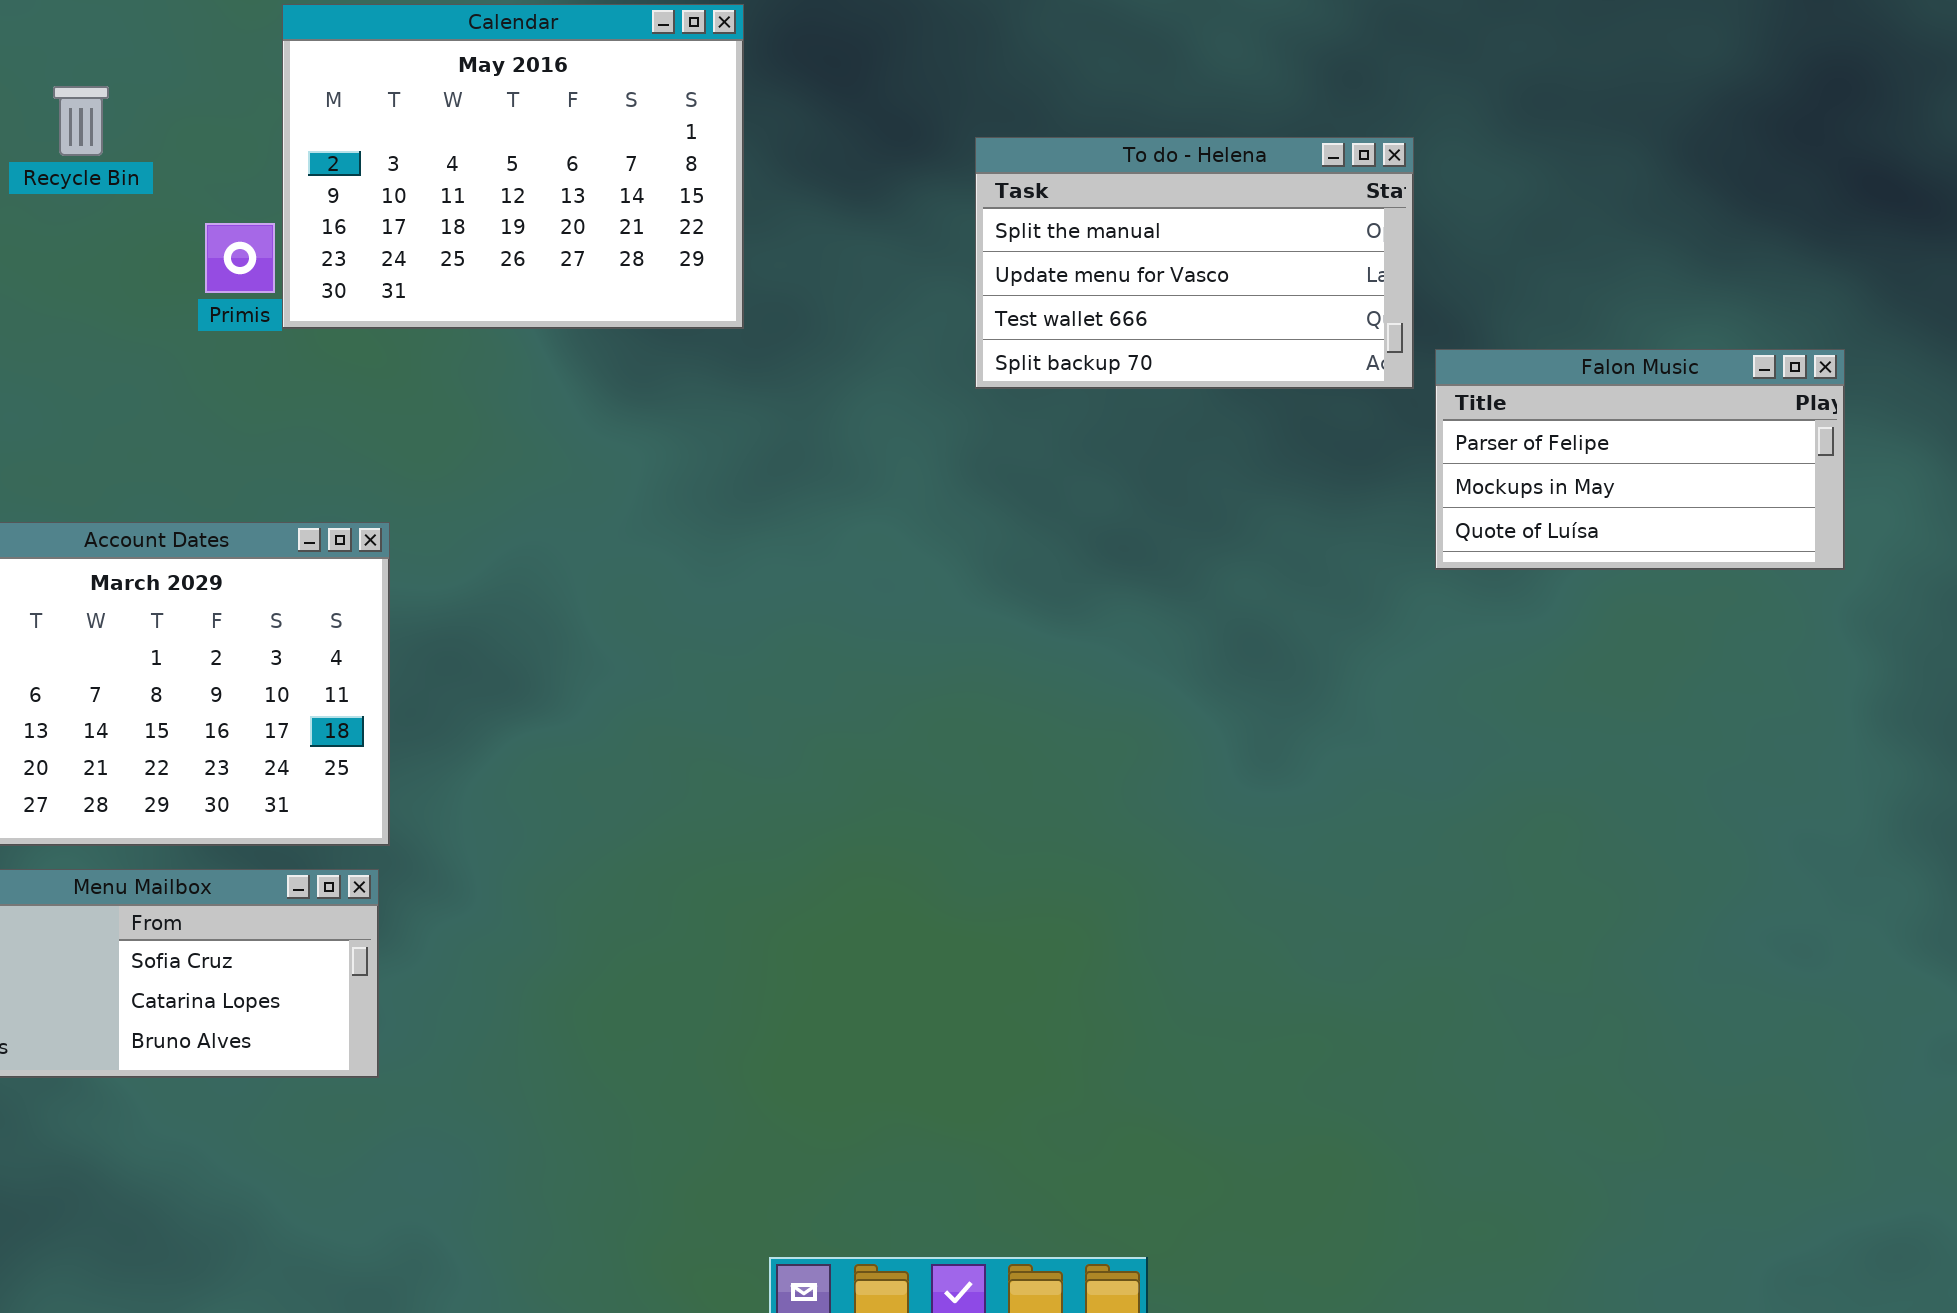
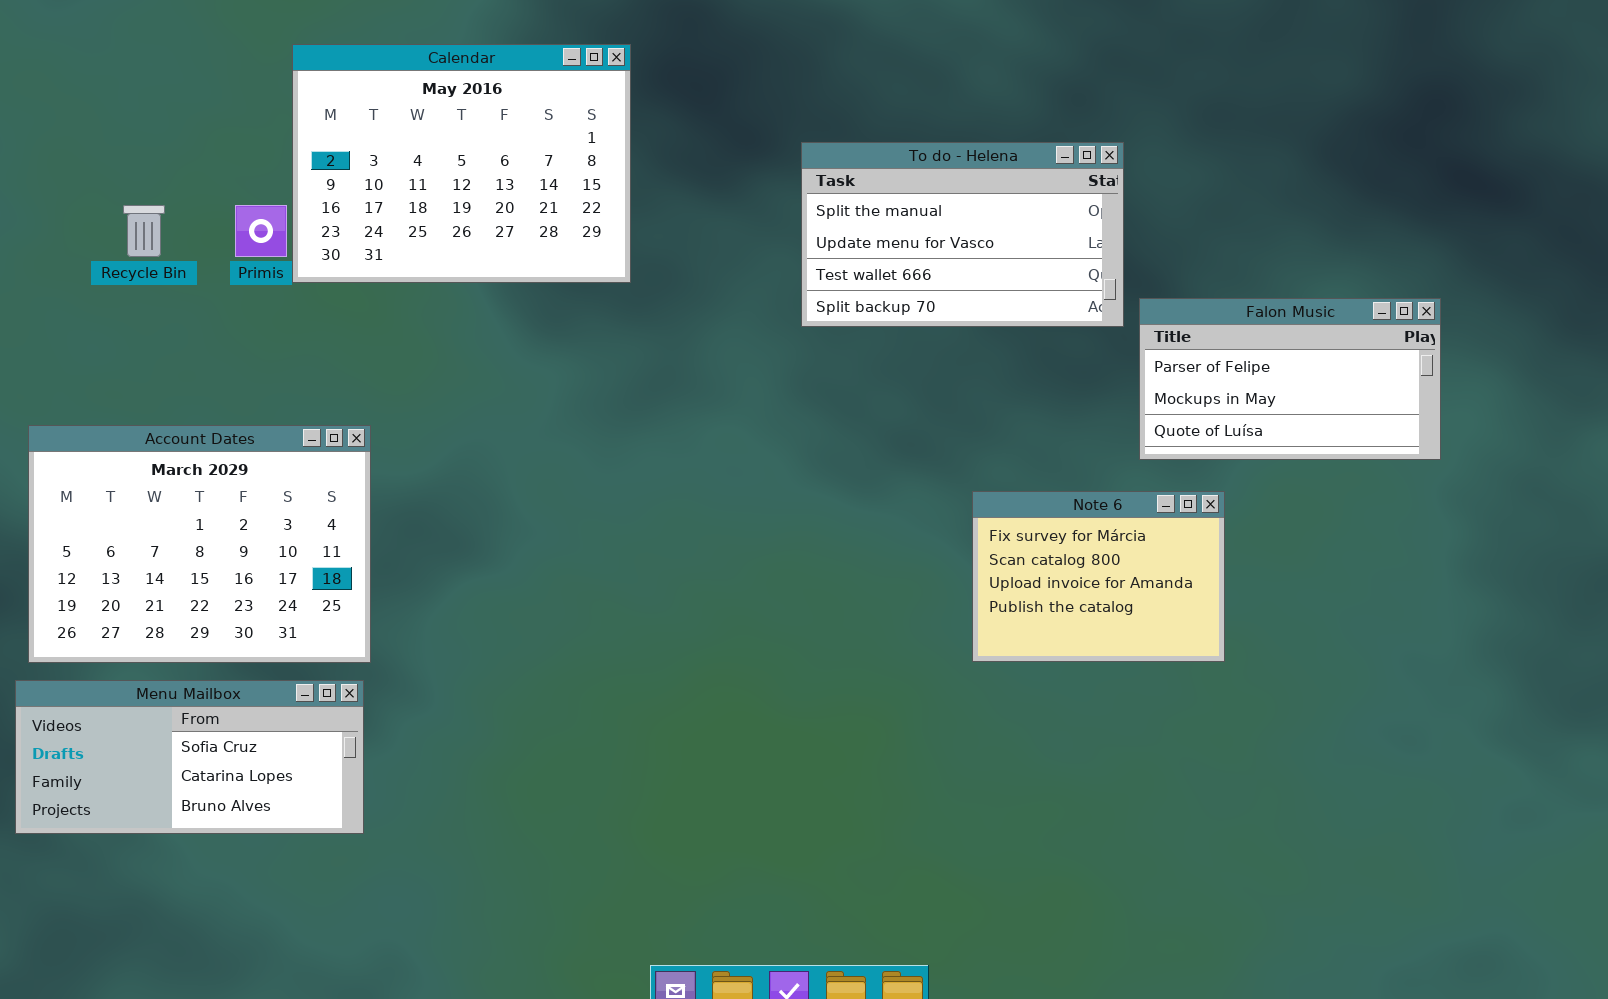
Recycle Bin: [53,86,109,156] -> [123,205,165,257], moved
Note 6: none -> [972,491,1225,662], opened

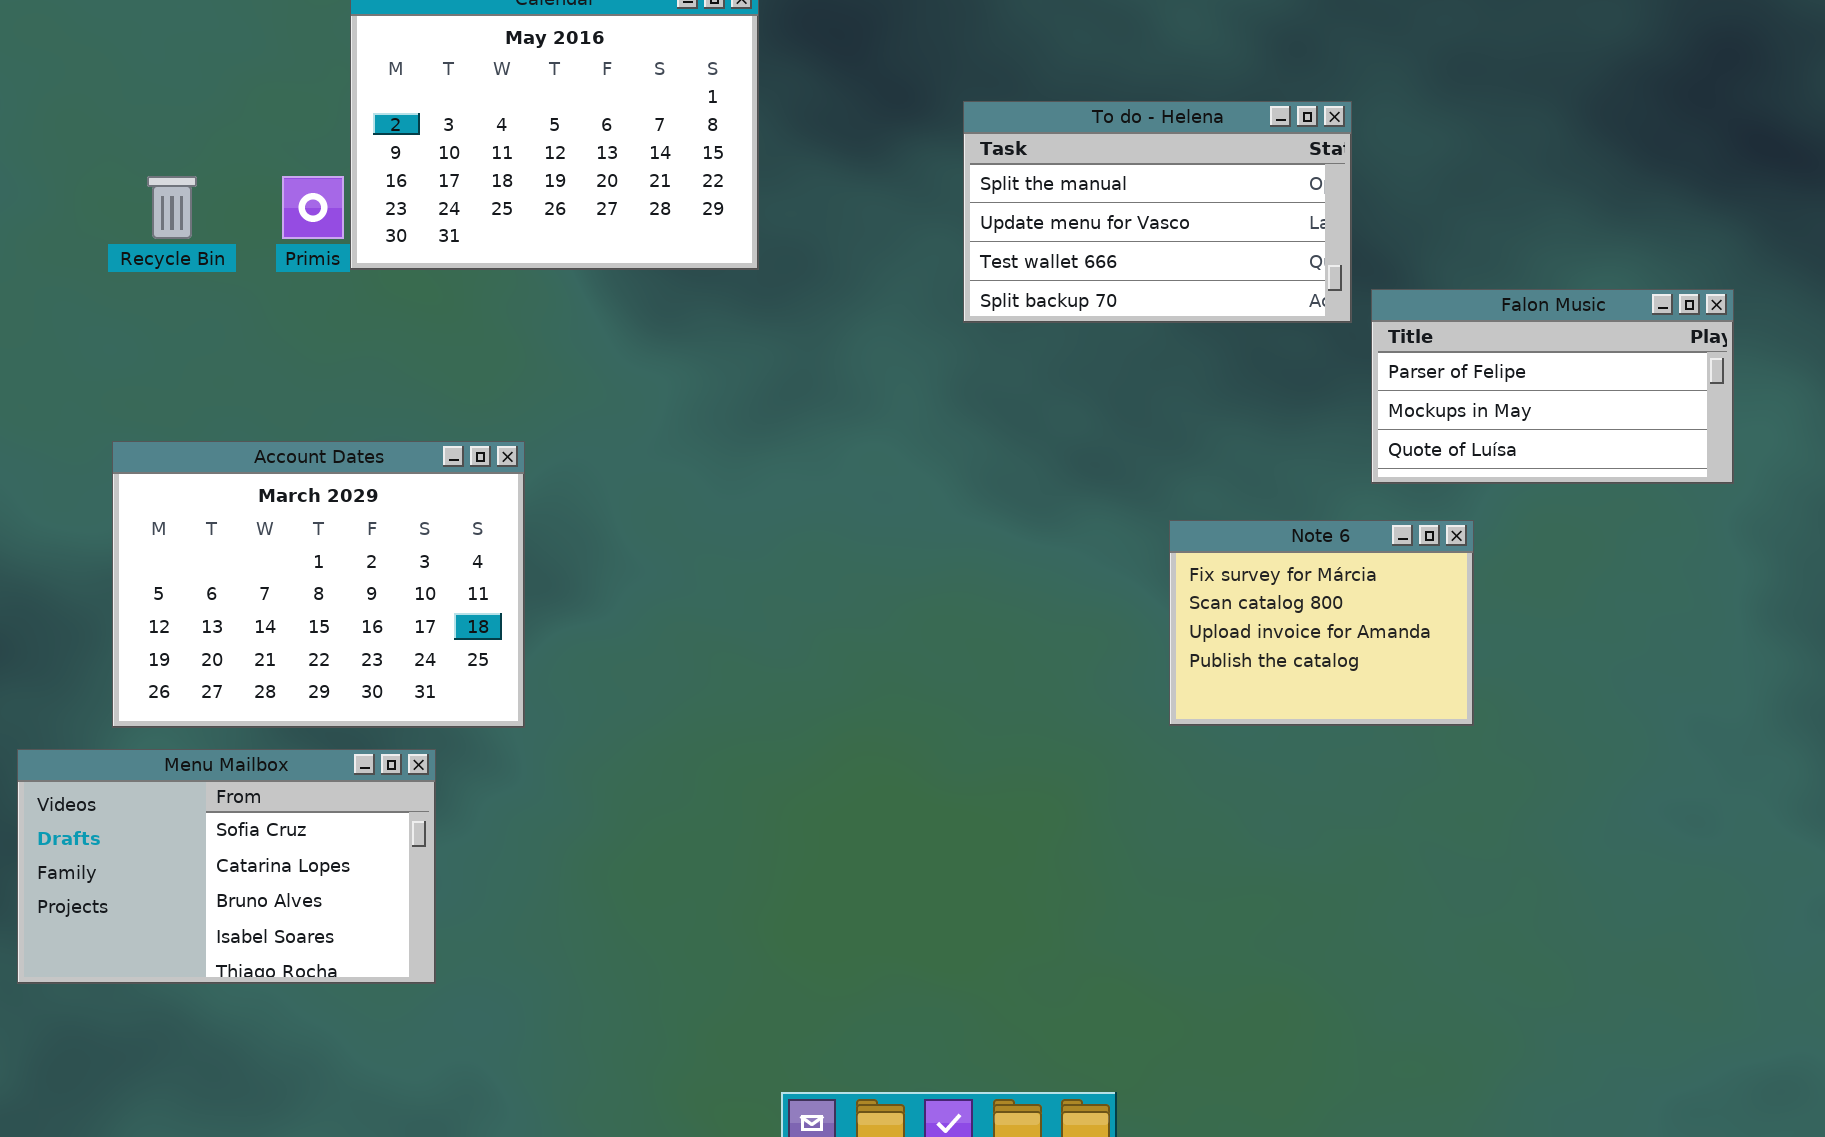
Account Dates: [28,425,371,663] -> [112,441,525,728], moved
Menu Mailbox: [15,680,364,834] -> [17,749,436,984], resized

